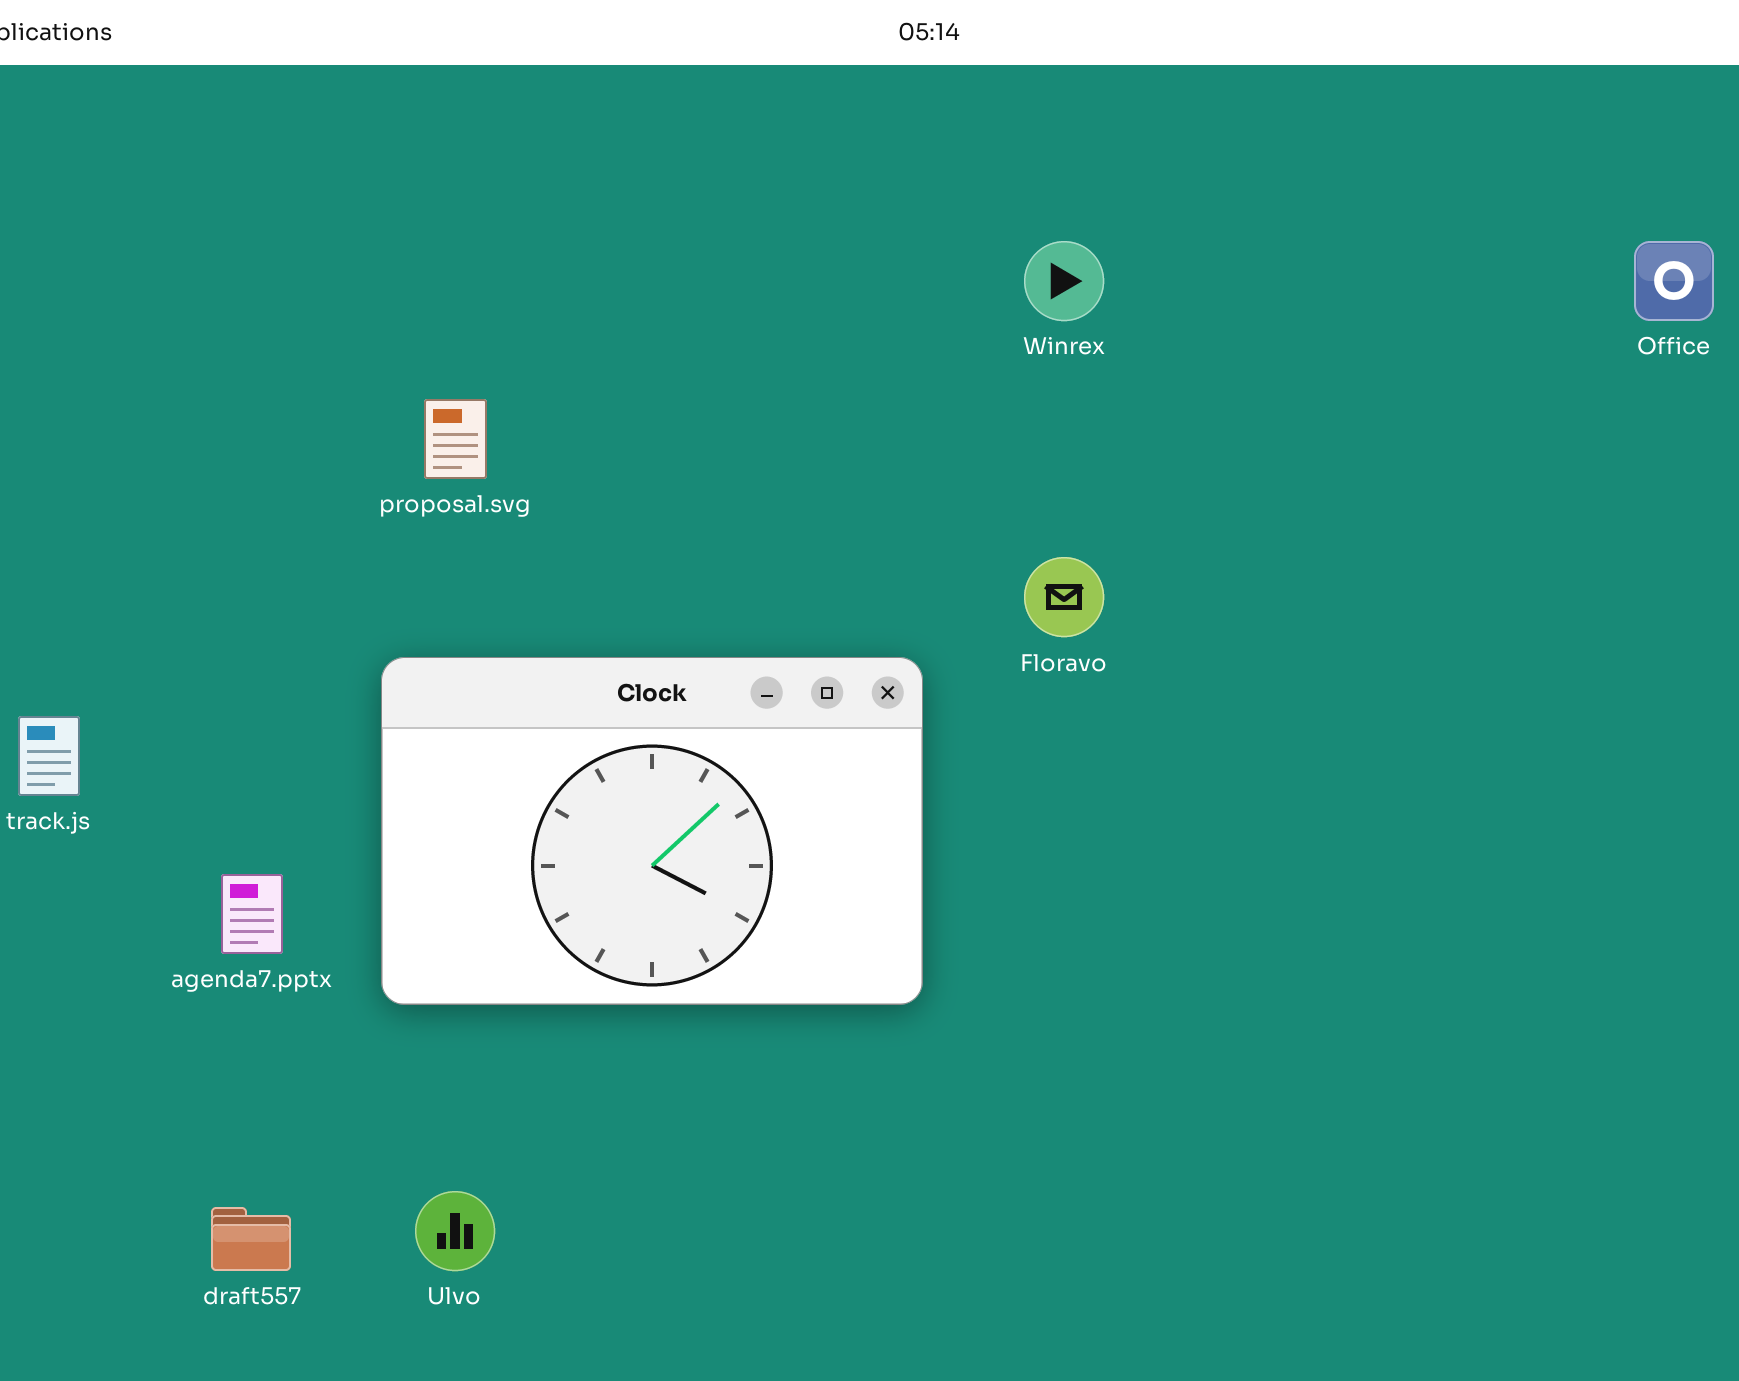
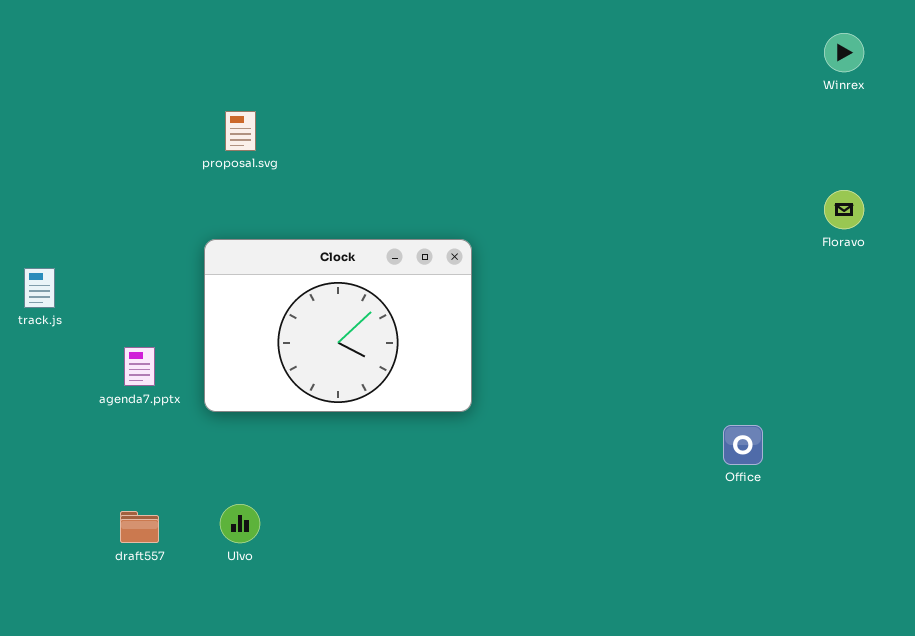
Winrex: [1024,241,1104,321] -> [824,33,864,72], moved
Office: [1634,241,1714,321] -> [723,425,763,465], moved
Floravo: [1024,557,1104,637] -> [824,190,864,229], moved

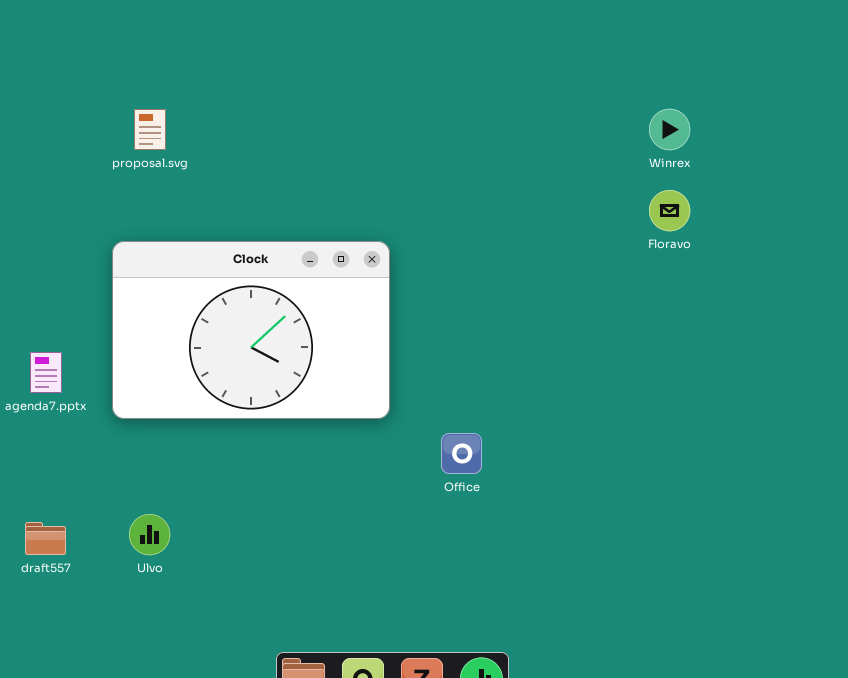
Winrex: [824,33,864,72] -> [649,109,690,150], moved
Floravo: [824,190,864,229] -> [649,190,690,231], moved
Office: [723,425,763,465] -> [441,433,482,474], moved

